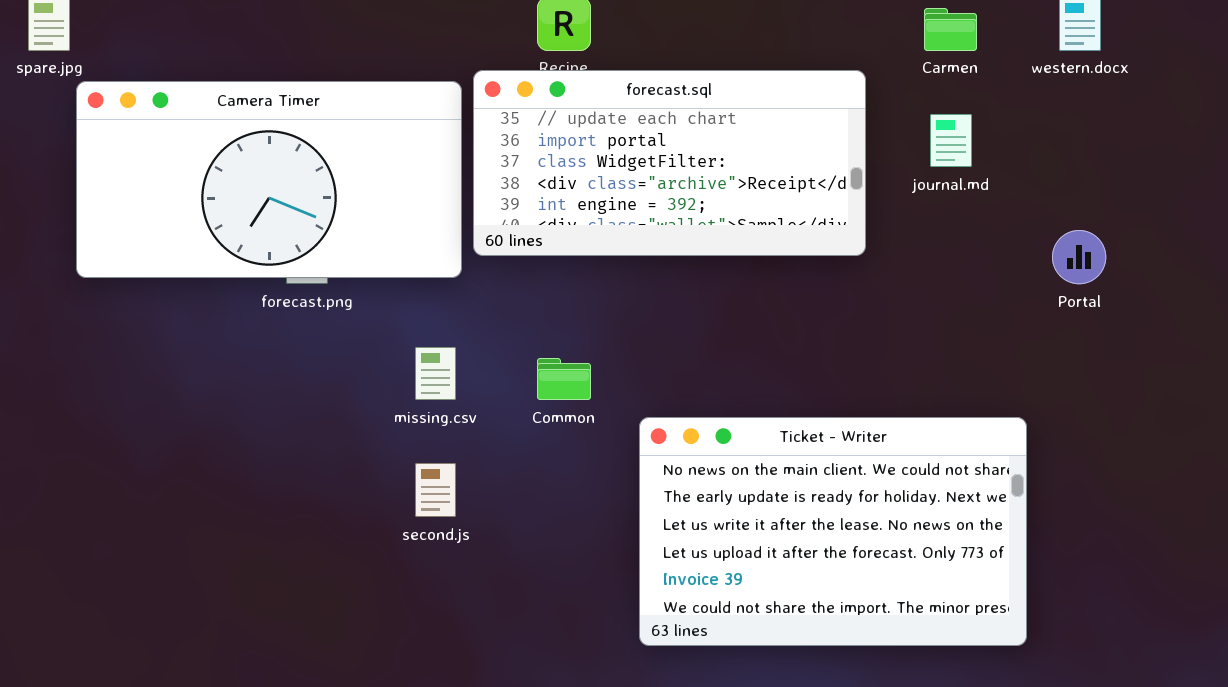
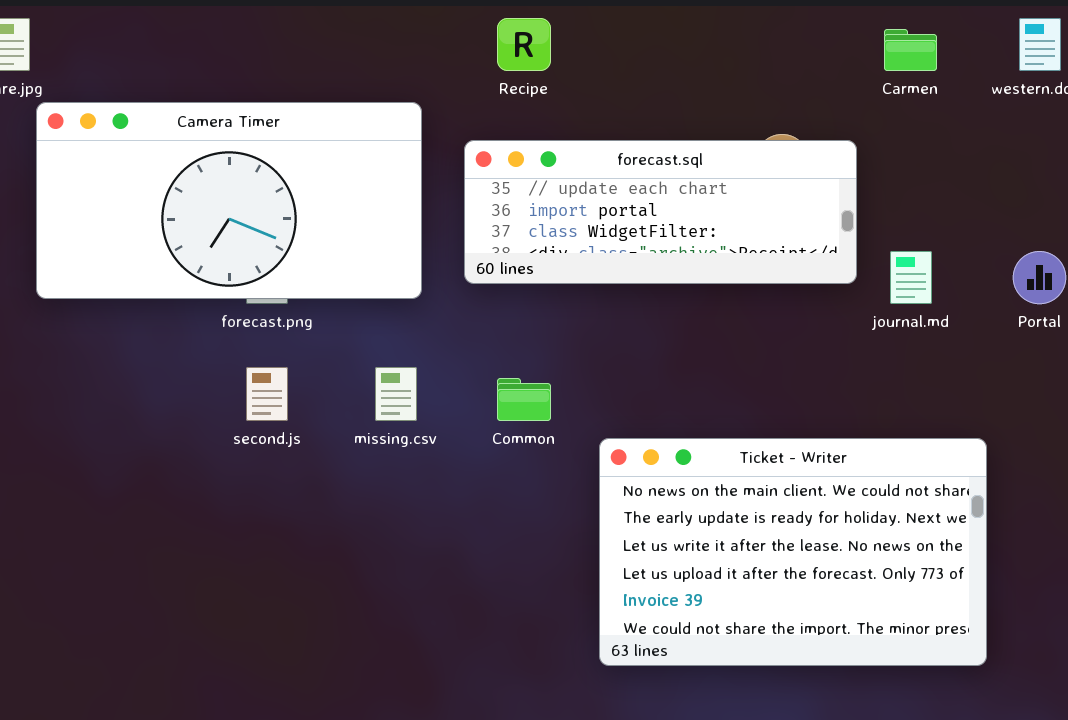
forecast.sql: [473,70,866,256] -> [464,140,857,284], moved, resized
journal.md: [930,114,972,167] -> [890,251,932,304], moved
second.js: [415,463,456,517] -> [246,367,288,421], moved

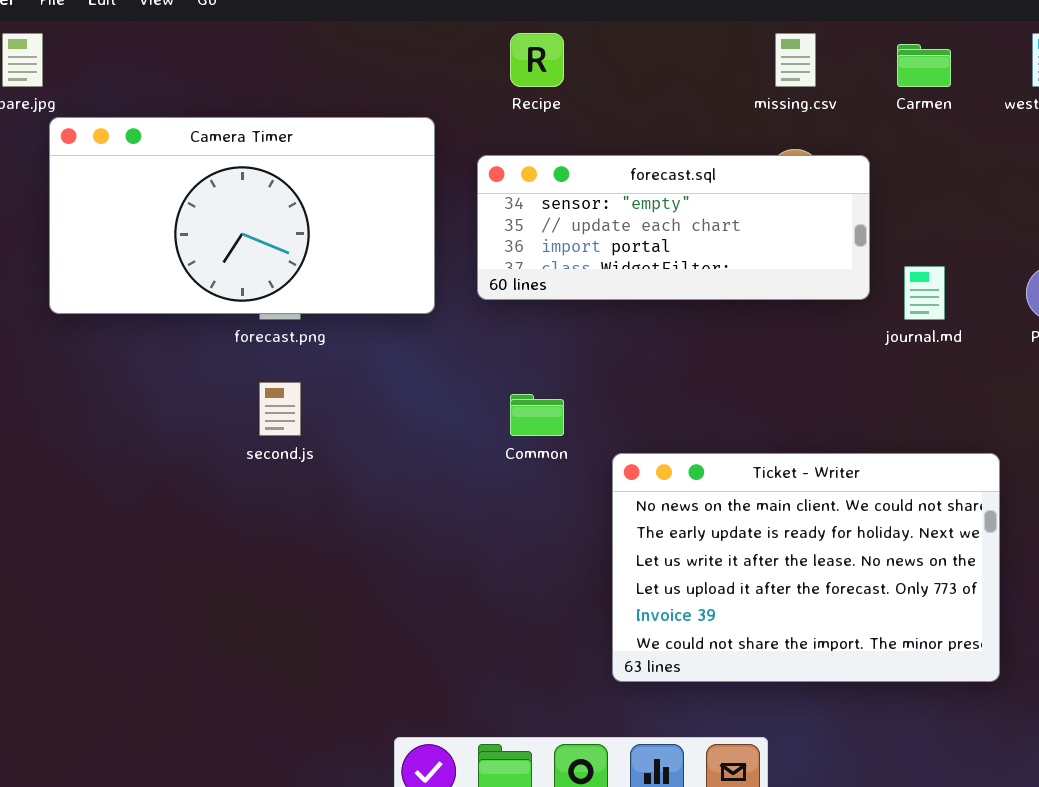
forecast.sql: [464,140,857,284] -> [477,155,870,300], scrolled up 1 row
missing.csv: [375,367,417,421] -> [775,33,816,87], moved

